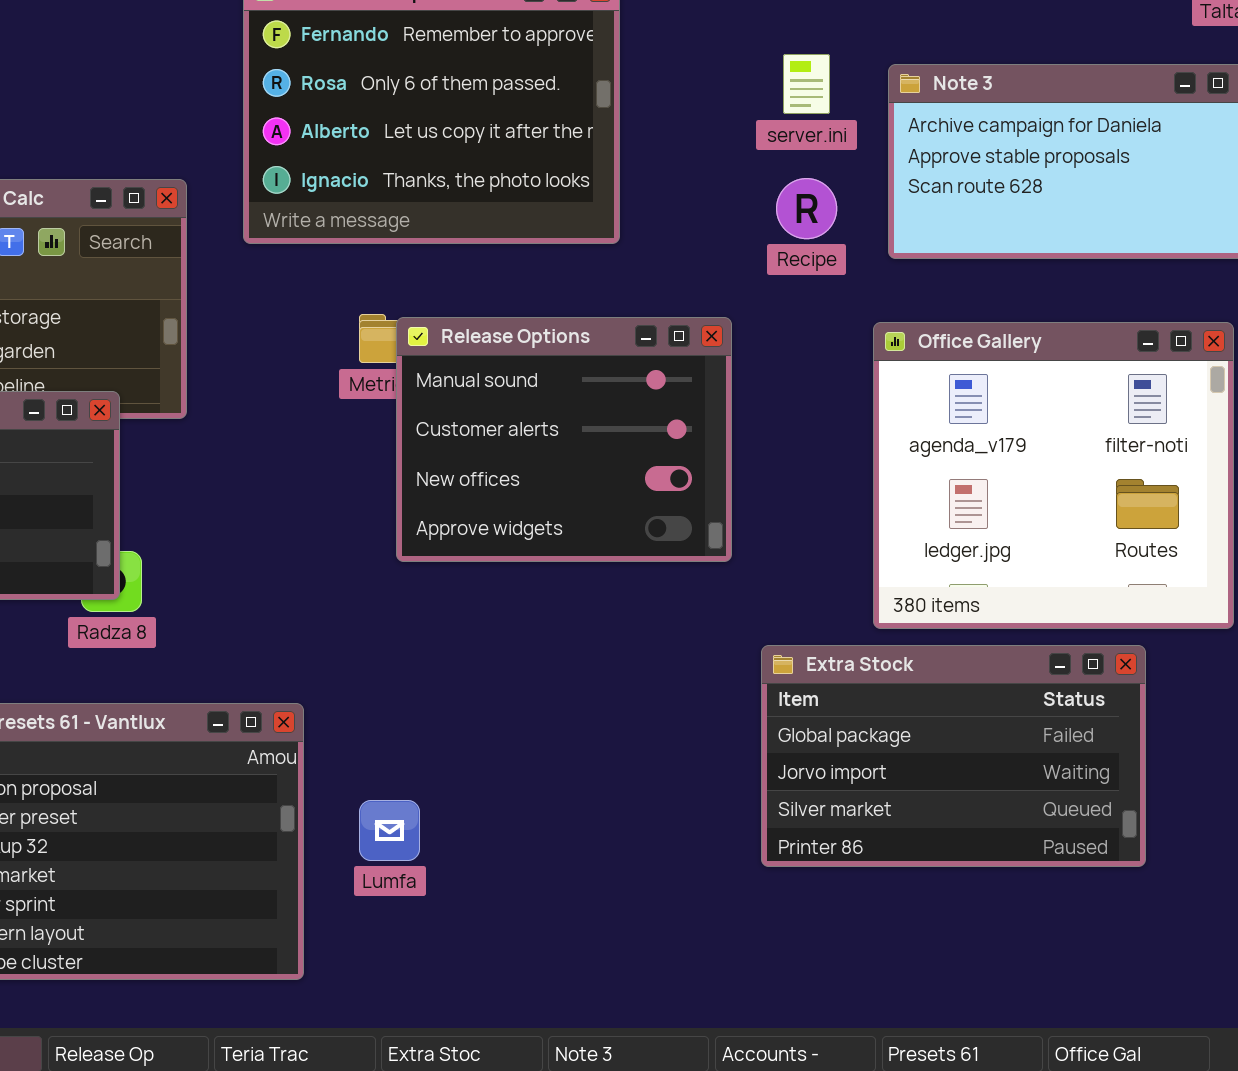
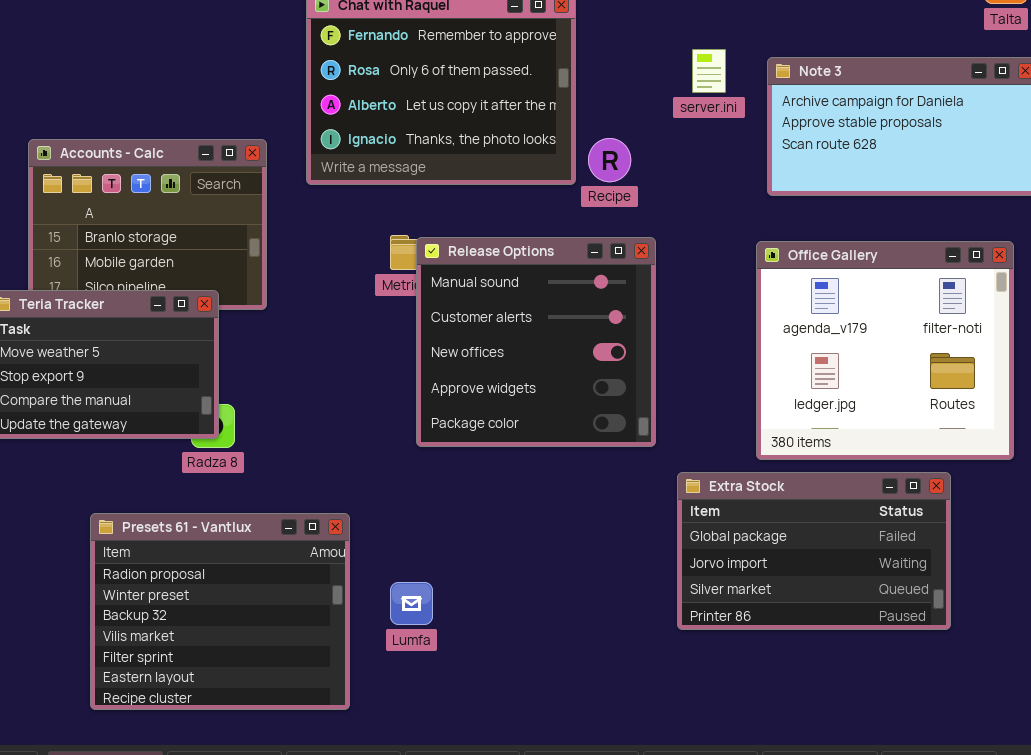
Recipe: [776,178,837,239] -> [588,138,631,182], moved
Release Options: [396,317,732,562] -> [416,237,656,447], resized

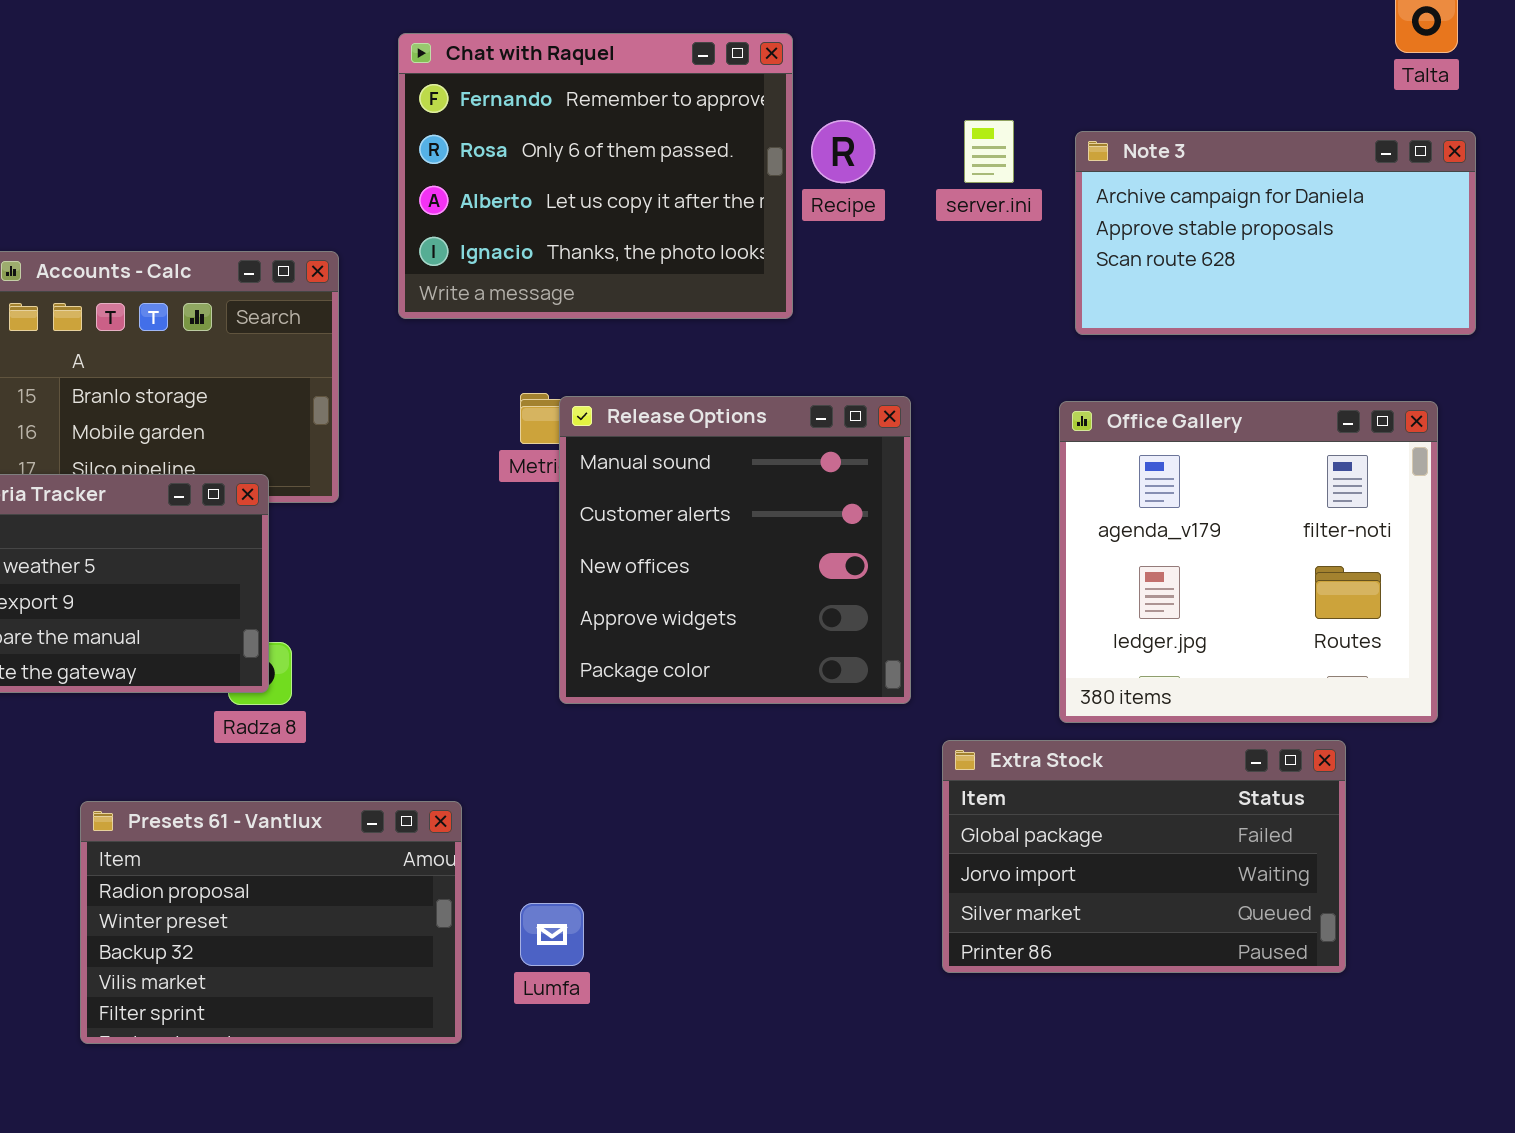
Recipe: [588,138,631,182] -> [811,120,875,183], moved
Presets 61 - Vantlux: [90,513,350,710] -> [80,801,462,1044], resized

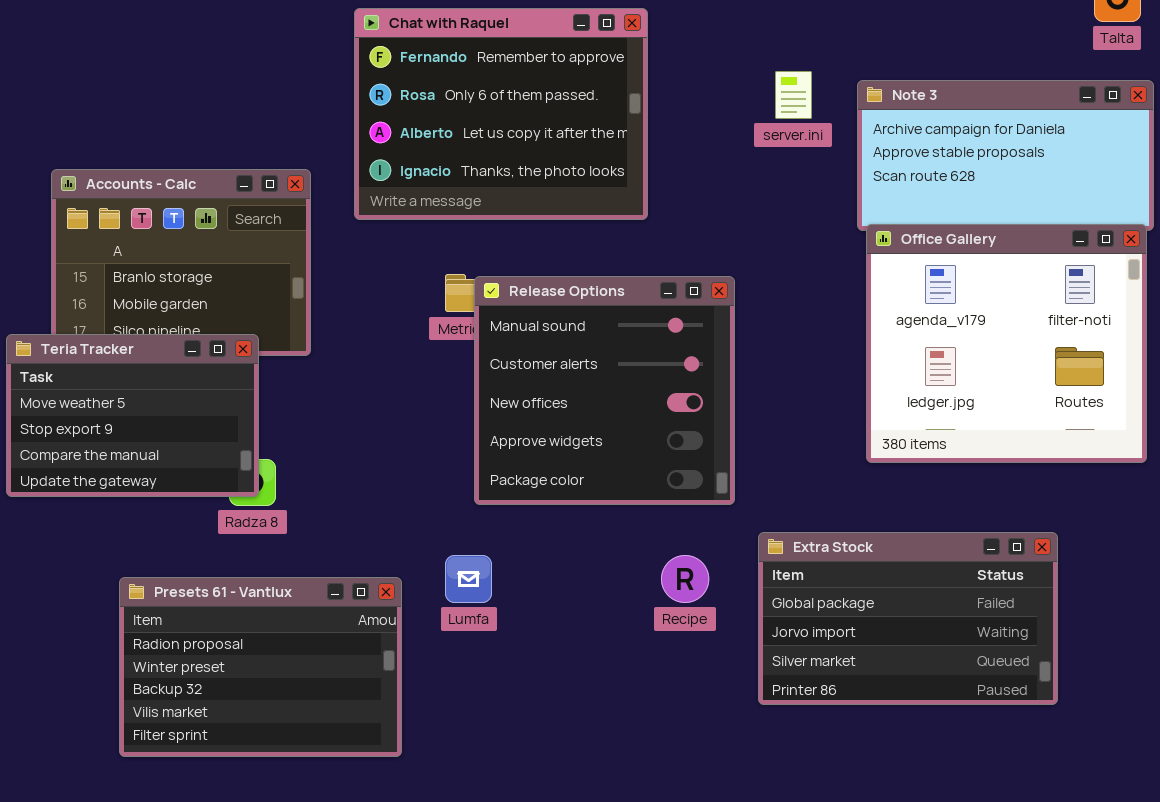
Recipe: [811,120,875,183] -> [661,555,709,603], moved
Office Gallery: [1059,401,1438,723] -> [866,224,1147,463], moved
Lumfa: [520,903,584,966] -> [445,555,492,603], moved

